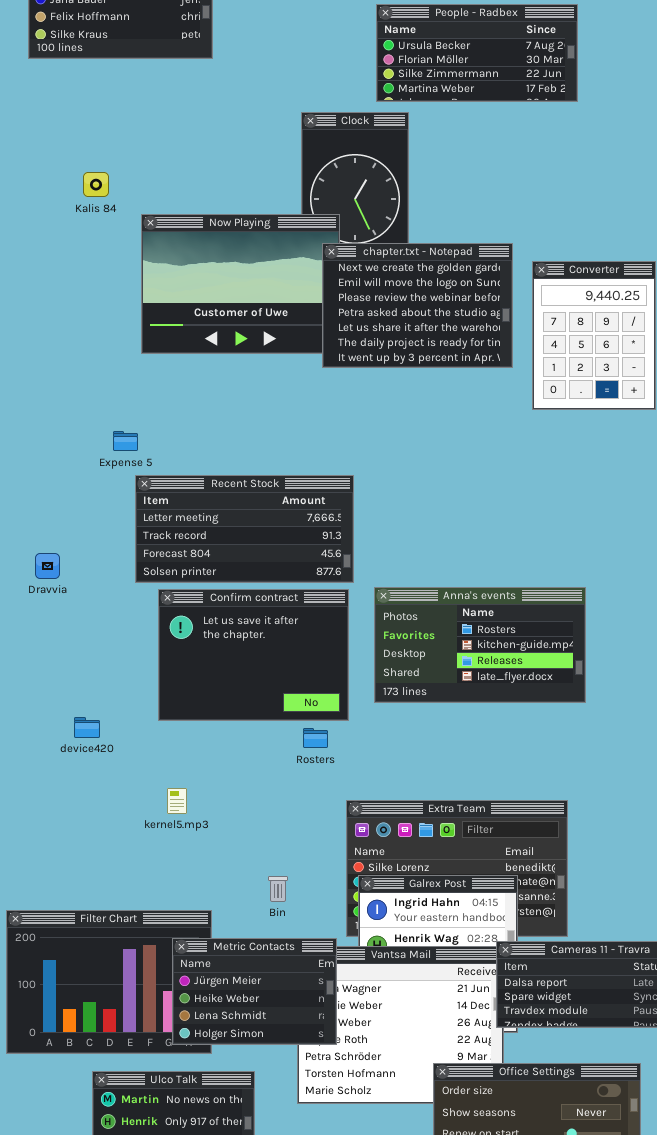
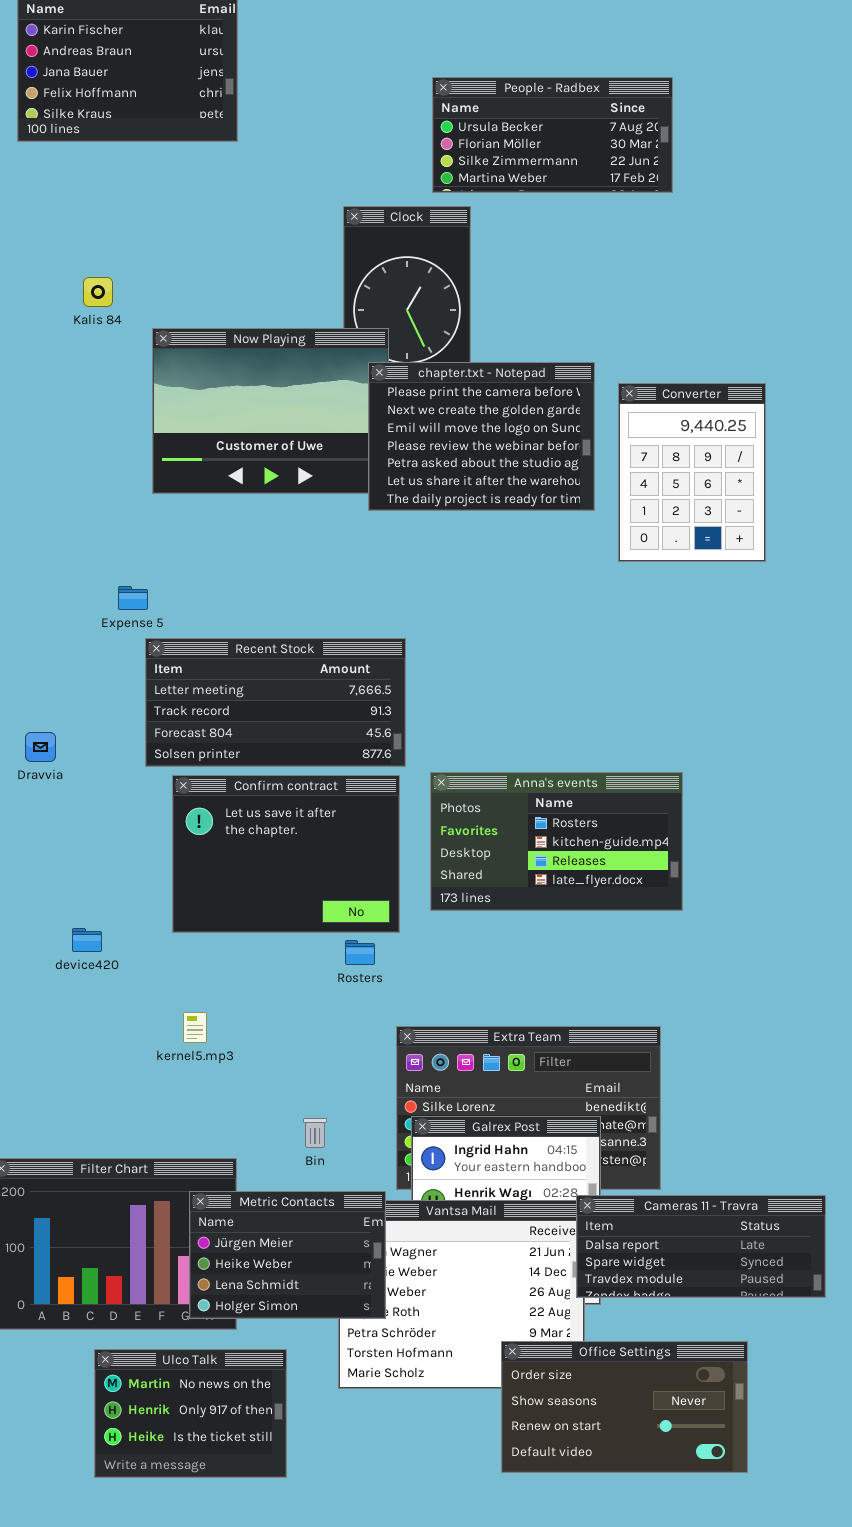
chapter.txt - Notepad: [322,243,513,368] -> [368,362,595,511], scrolled up 1 row

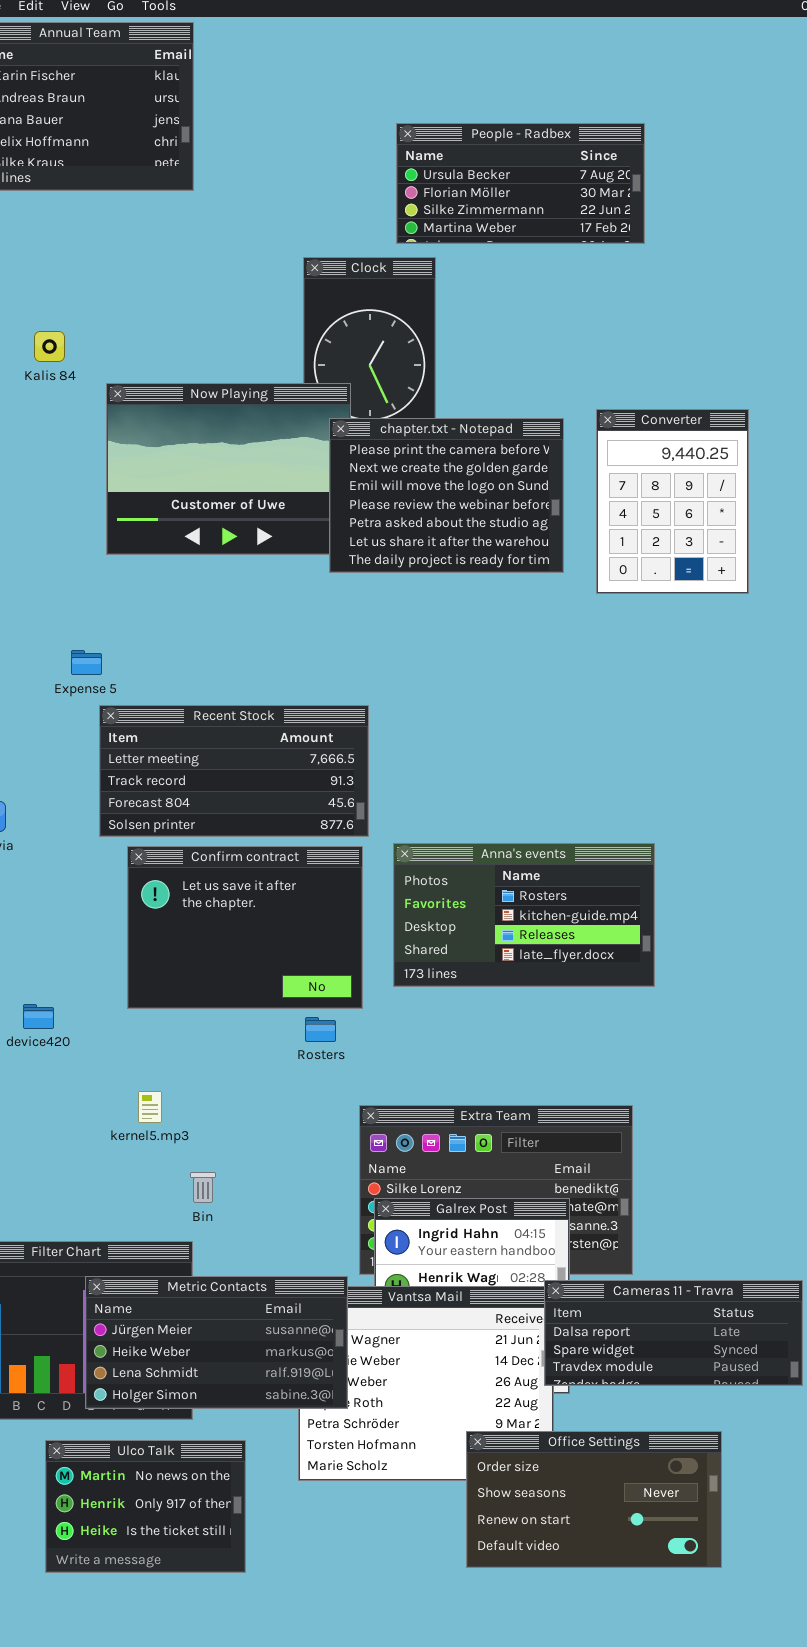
Converter: [618,383,766,562] -> [596,409,749,594], moved
Bin: [303,1118,327,1148] -> [190,1172,216,1203], moved
Metric Contacts: [189,1191,386,1319] -> [85,1276,348,1409], resized

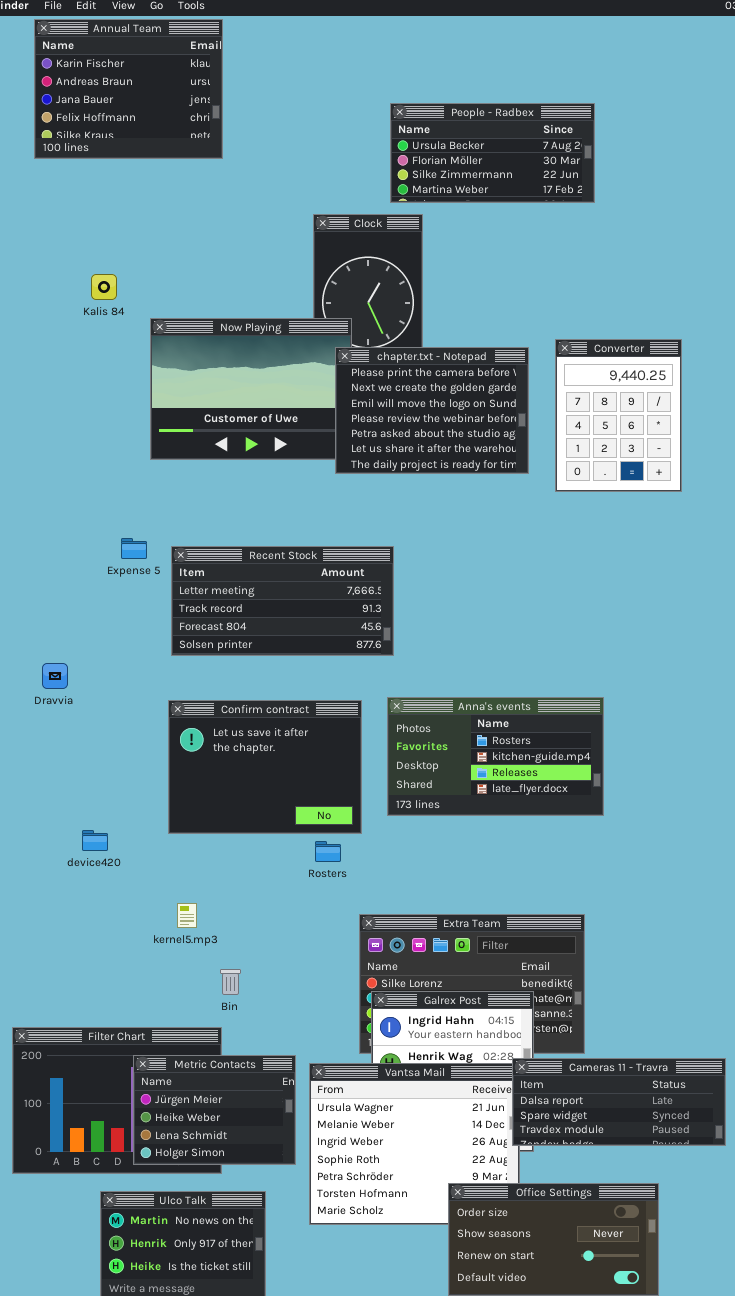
Recent Stock: [99,705,369,837] -> [171,546,394,656], moved
Metric Contacts: [85,1276,348,1409] -> [133,1055,296,1165], resized

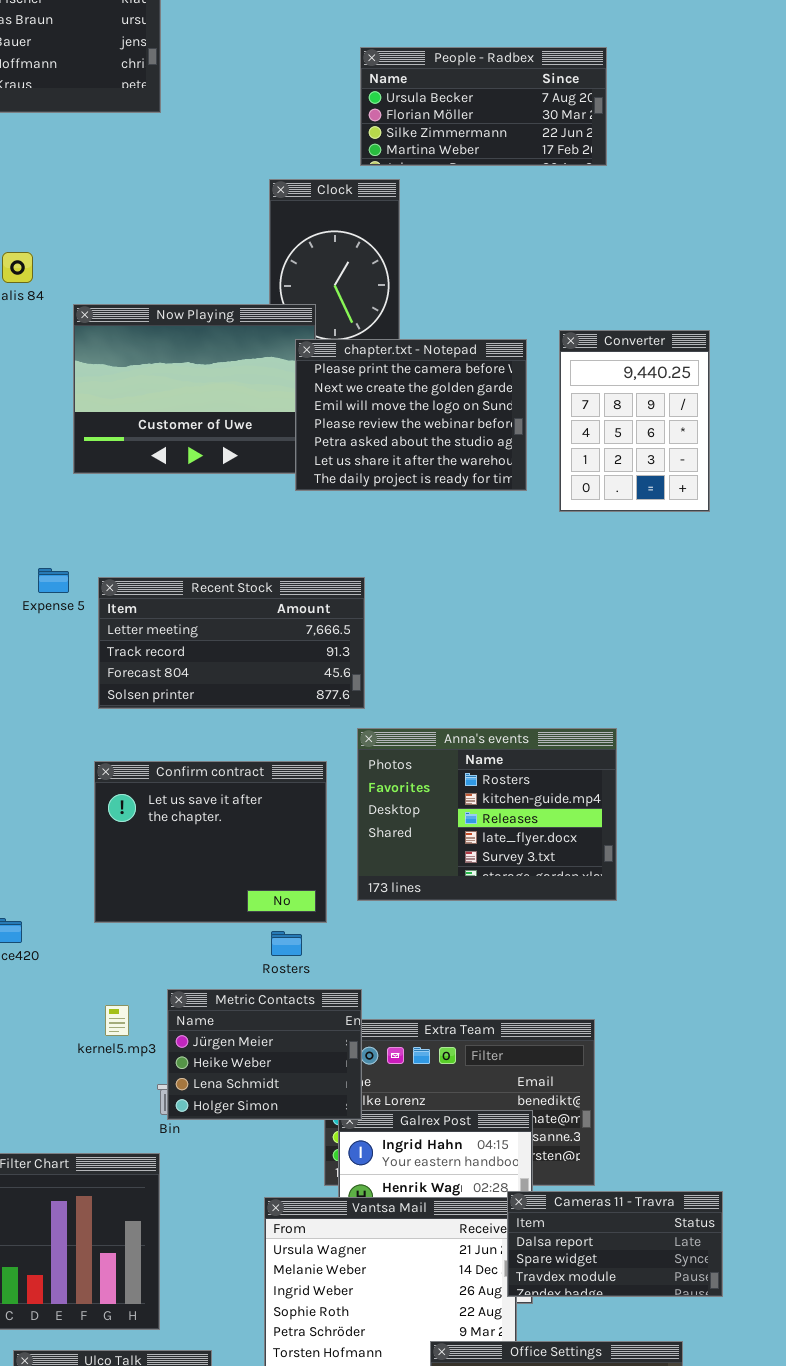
Anna's events: [387,697,604,816] -> [357,728,617,901], resized
Metric Contacts: [133,1055,296,1165] -> [167,989,362,1120], moved
Cameras 11 - Travra: [512,1058,726,1146] -> [507,1191,723,1297], resized

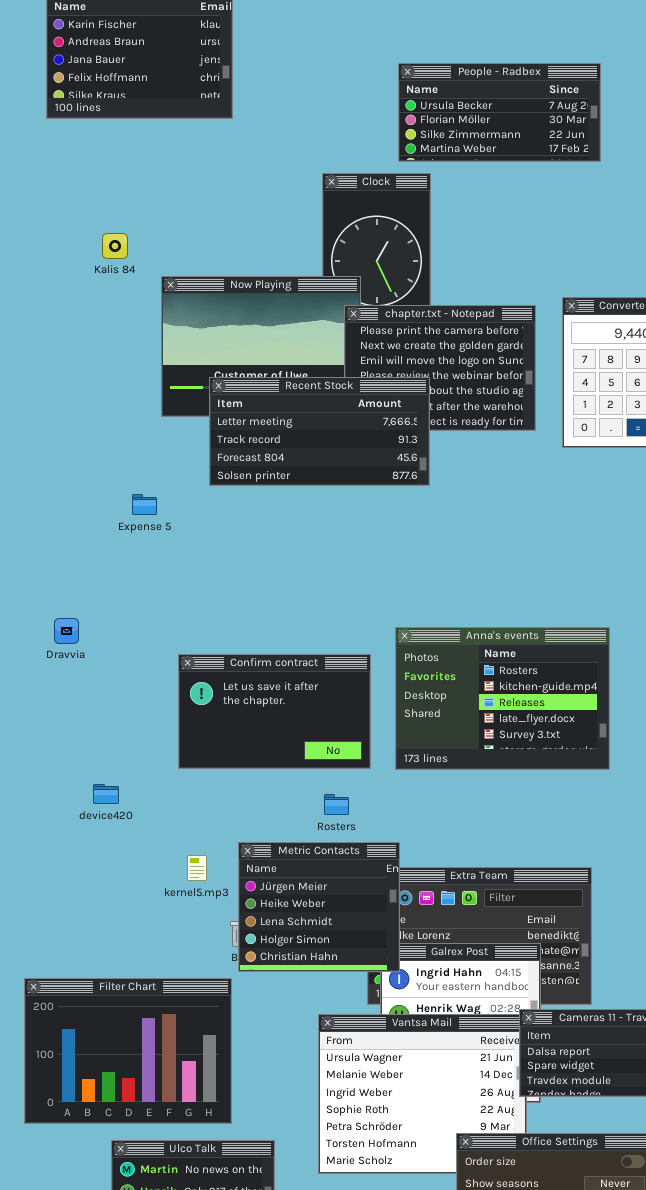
Recent Stock: [98,577,365,709] -> [209,377,430,486], moved
Confirm contract: [94,761,327,923] -> [178,654,371,769], resized
Metric Contacts: [167,989,362,1120] -> [238,842,400,972], resized

